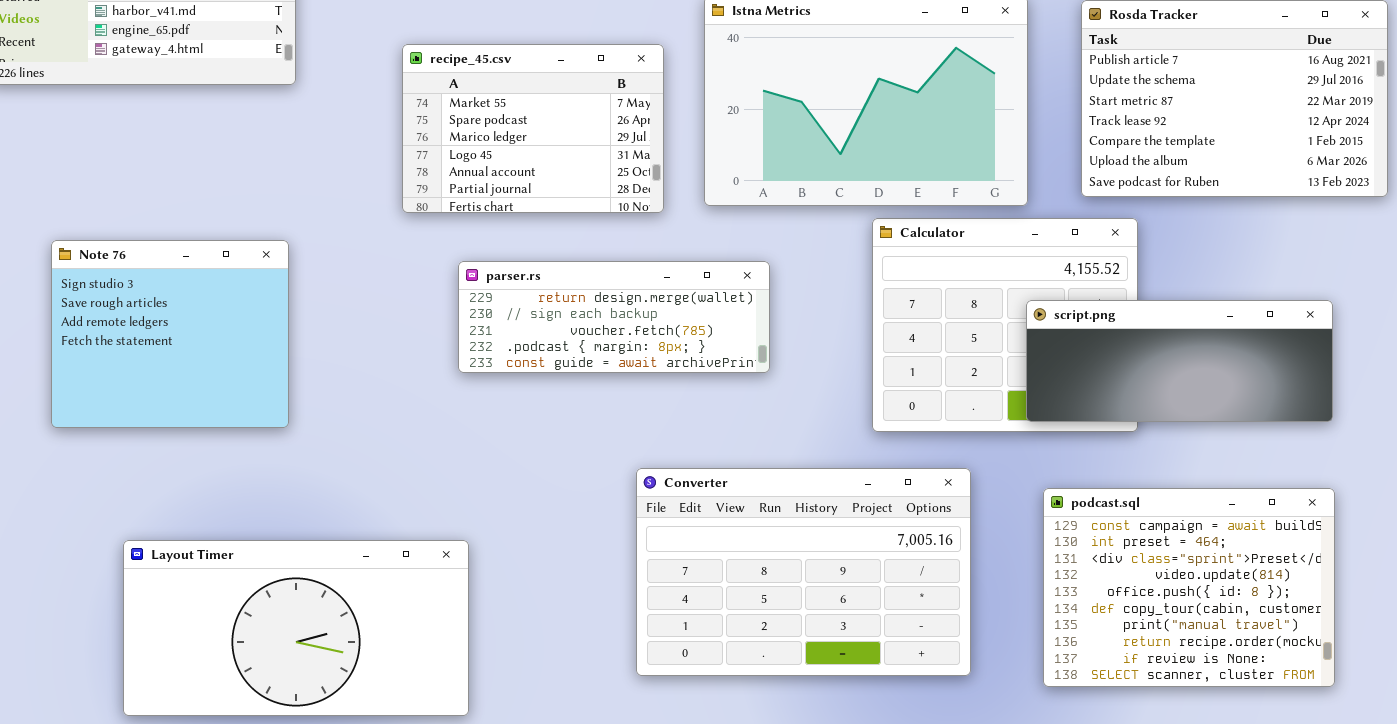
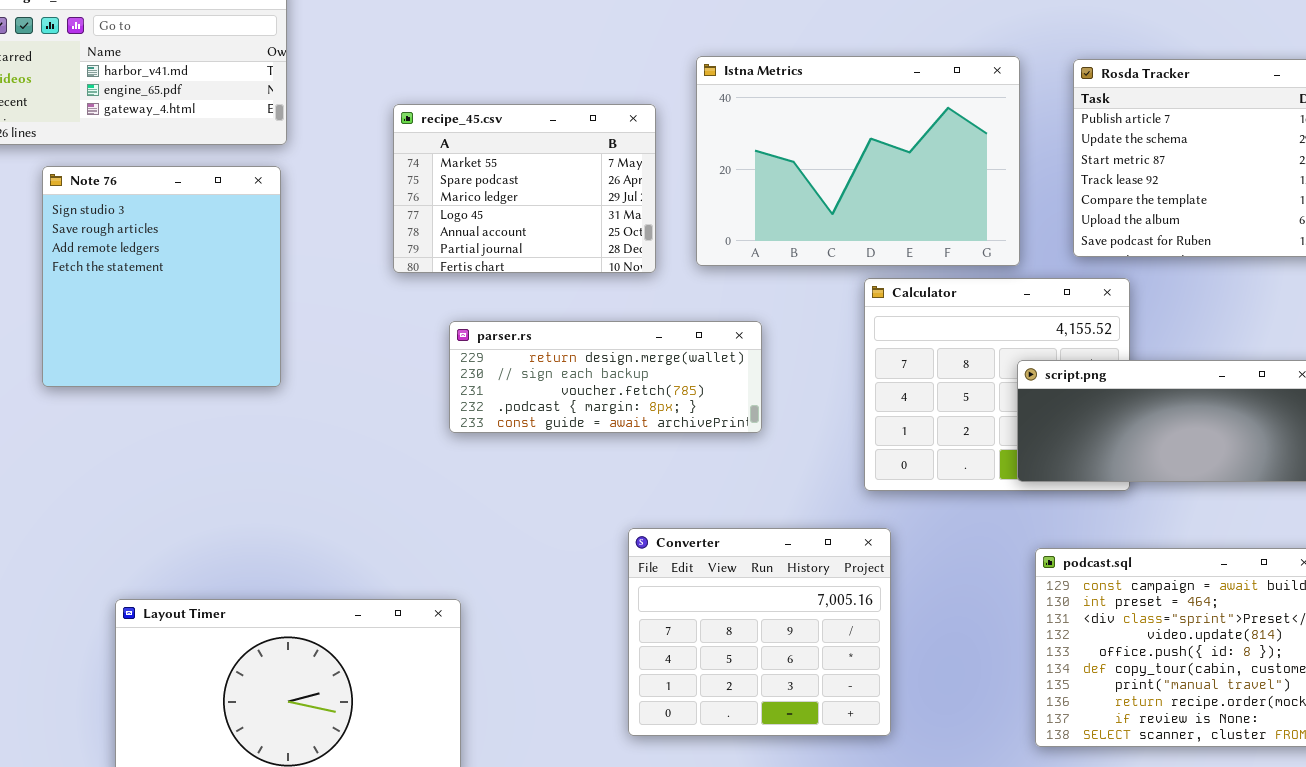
Note 76: [51,240,289,428] -> [42,166,281,387], moved, resized
Converter: [636,468,971,676] -> [628,528,891,736], resized

